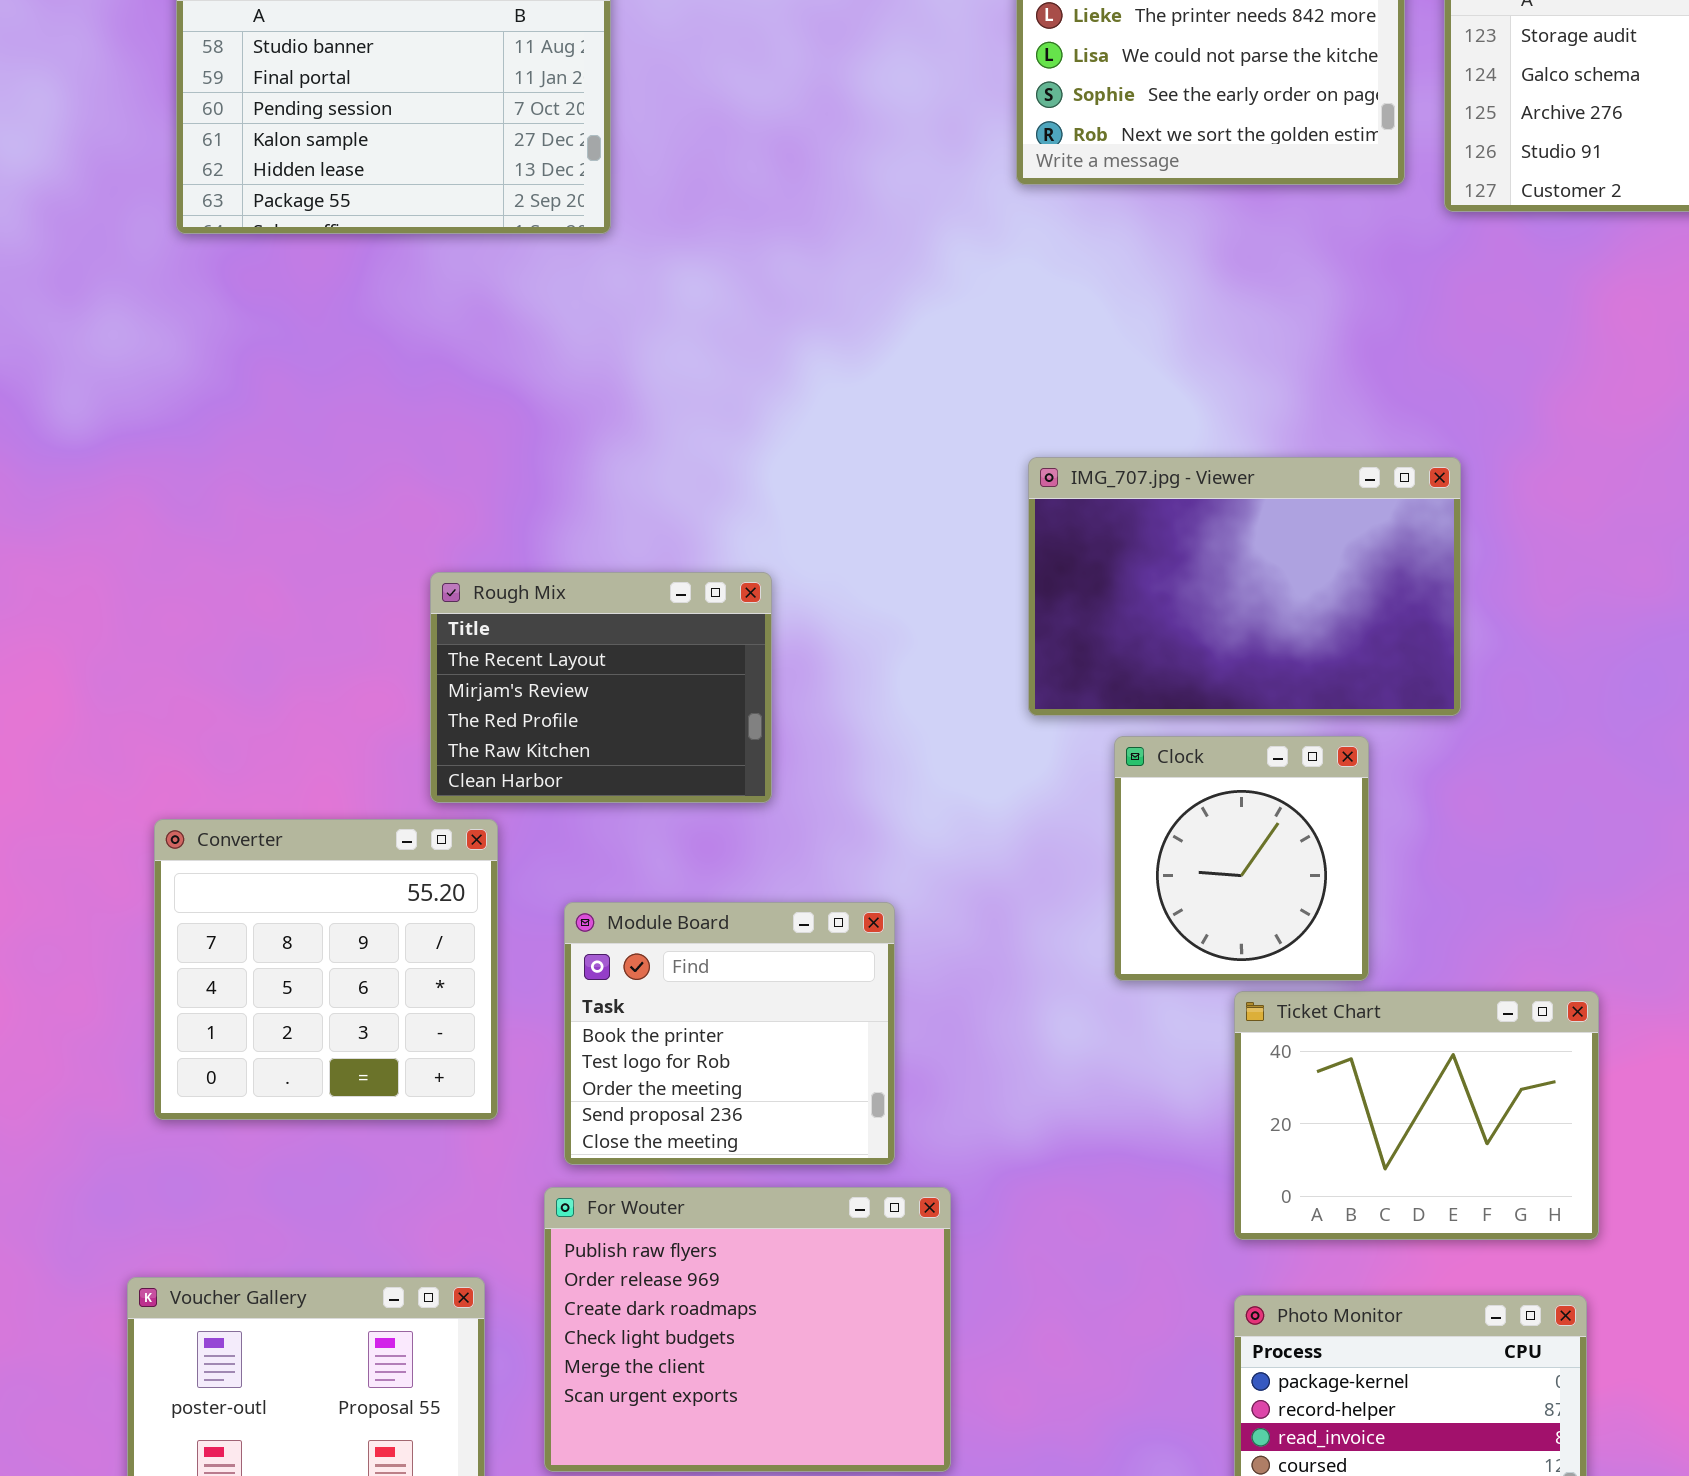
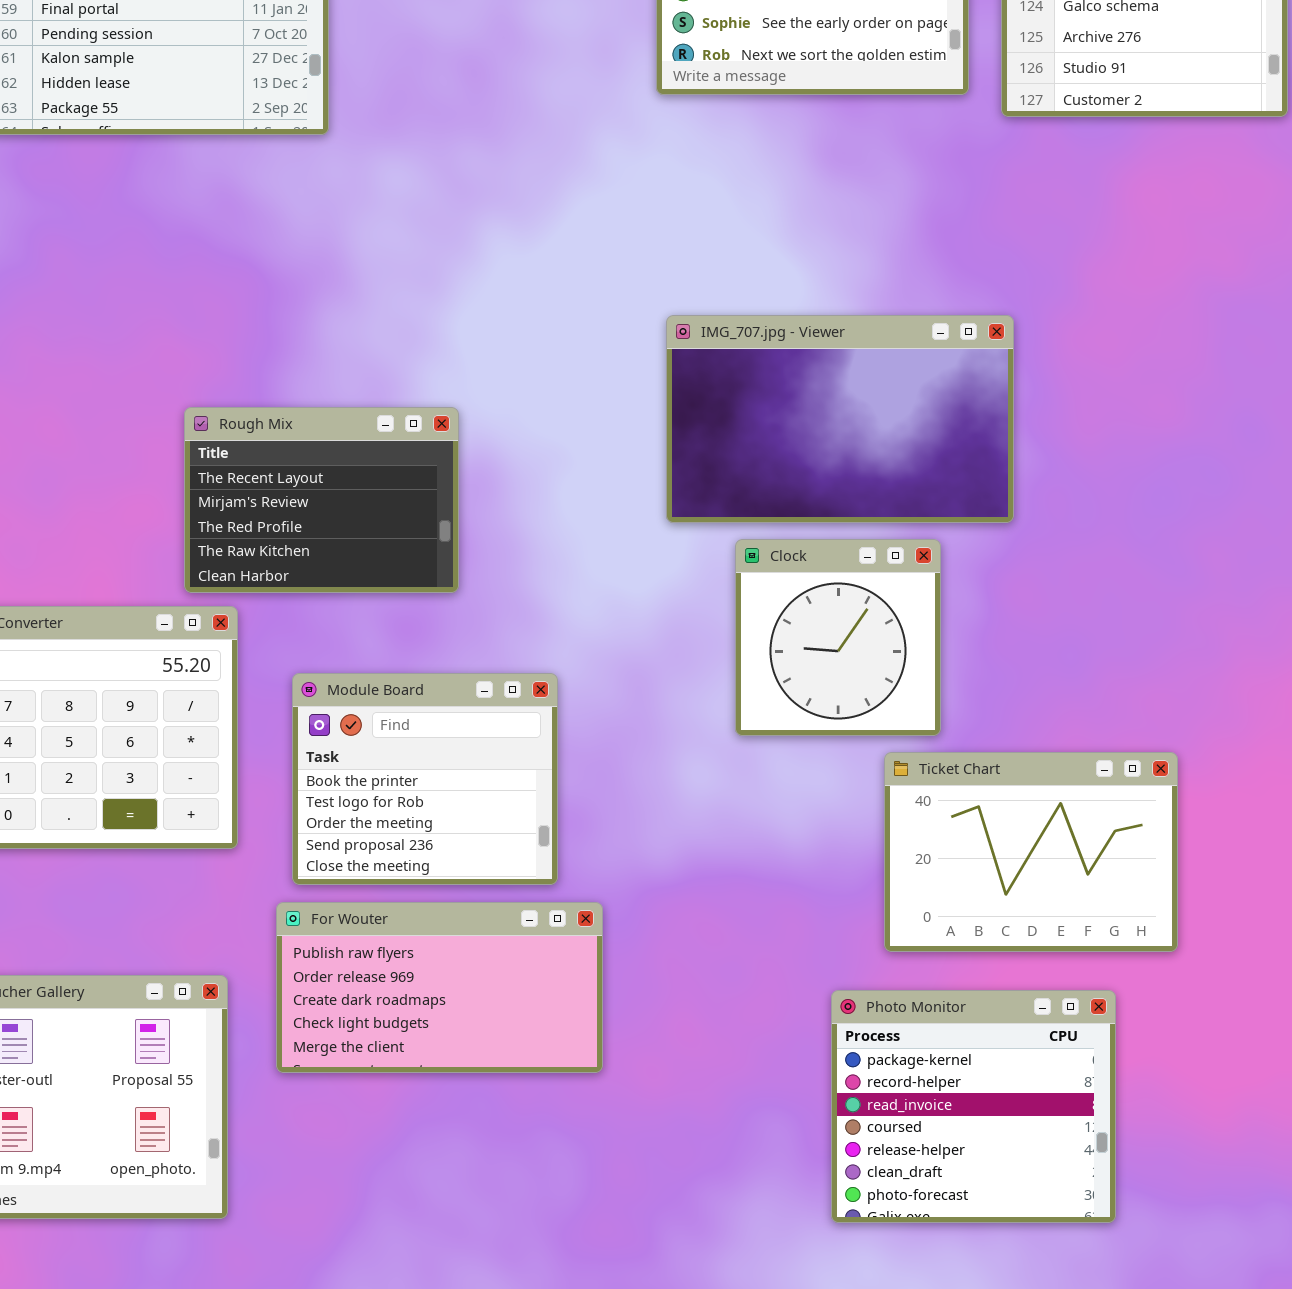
Ticket Chart: [1234,991,1599,1240] -> [884,752,1178,952], moved
For Wouter: [544,1187,951,1472] -> [276,902,603,1073], resized

